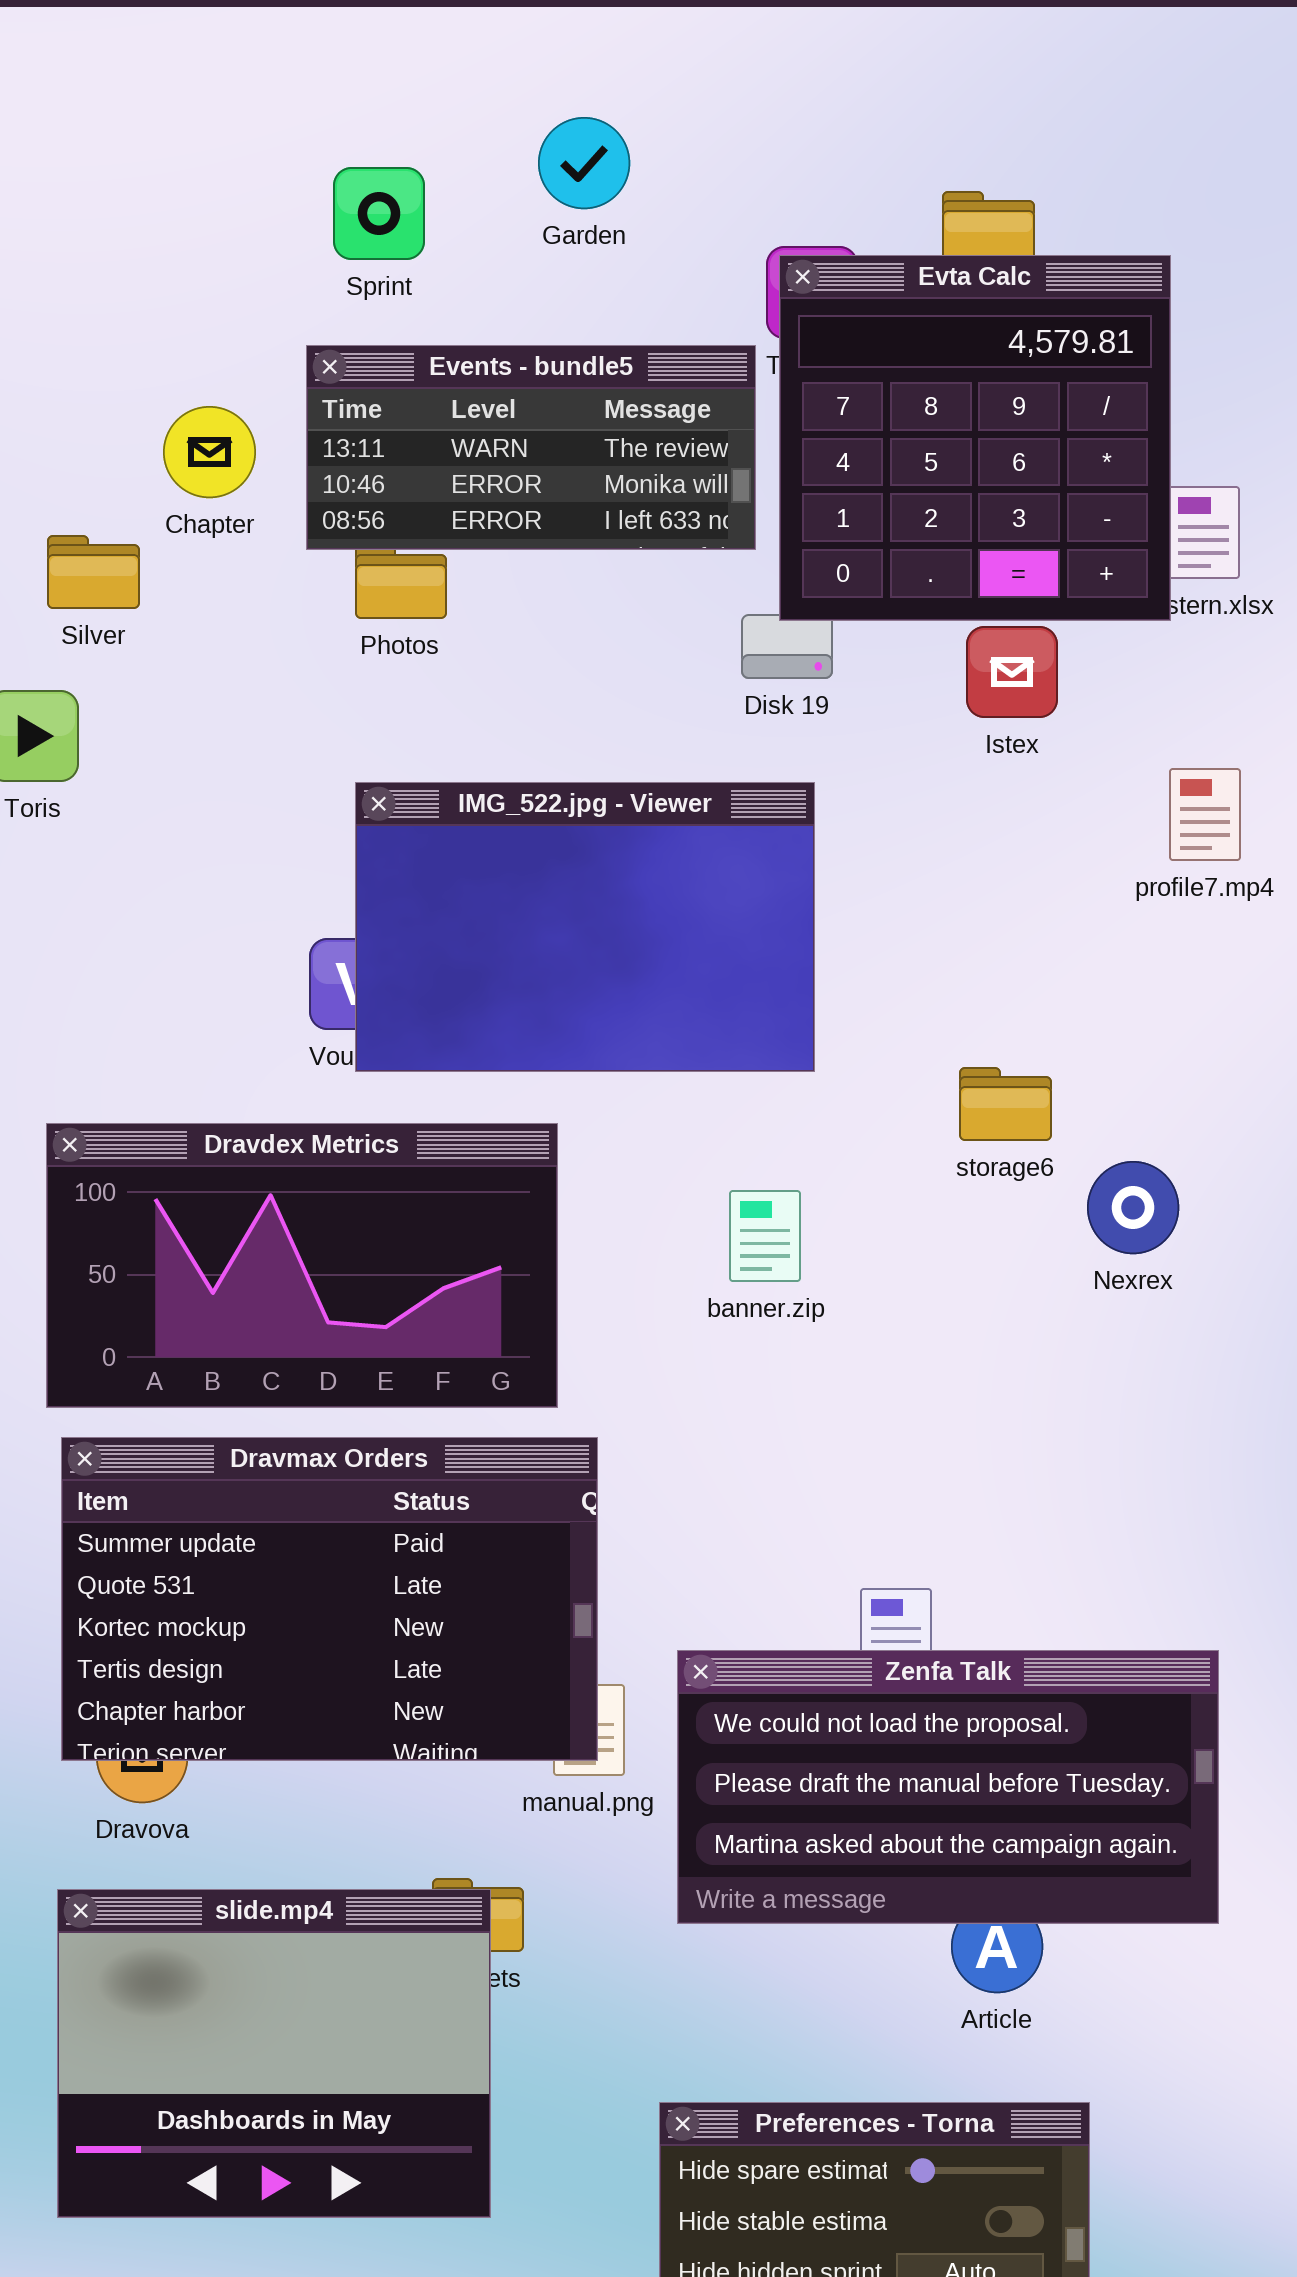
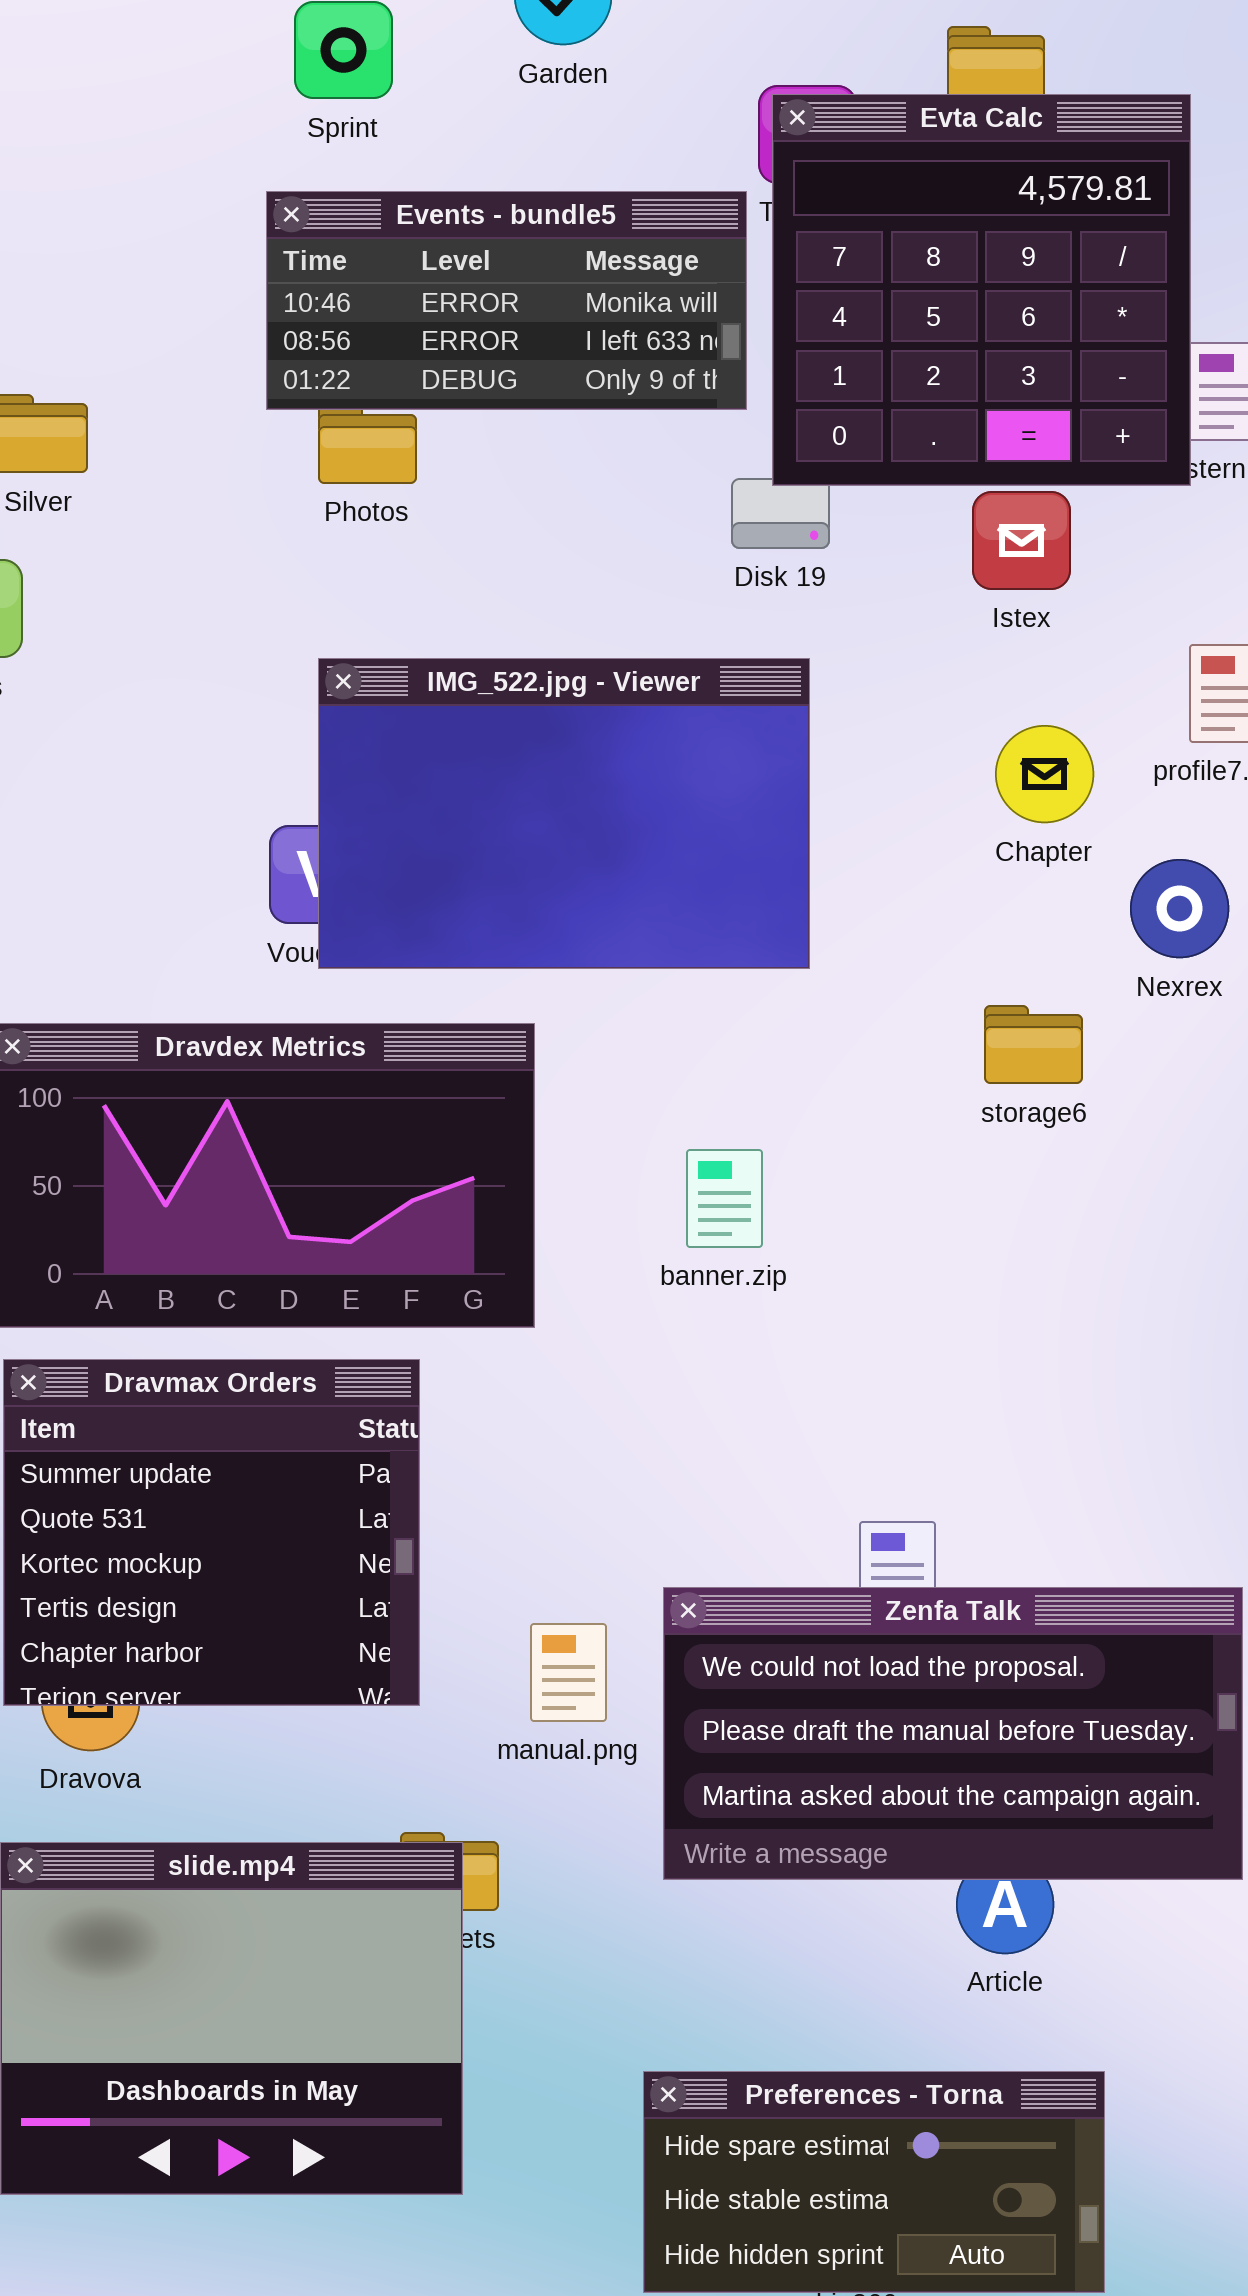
Events - bundle5: [306,345,756,550] -> [266,191,747,410], scrolled down 1 row
Chapter: [163,406,256,498] -> [995,725,1094,823], moved
storage6: [959,1067,1052,1141] -> [984,1005,1083,1084], moved
Nexrex: [1087,1161,1179,1254] -> [1130,859,1229,958], moved
banner.zip: [729,1190,801,1282] -> [686,1149,763,1248], moved
Dravmax Orders: [61,1437,598,1761] -> [3,1359,420,1706], resized

